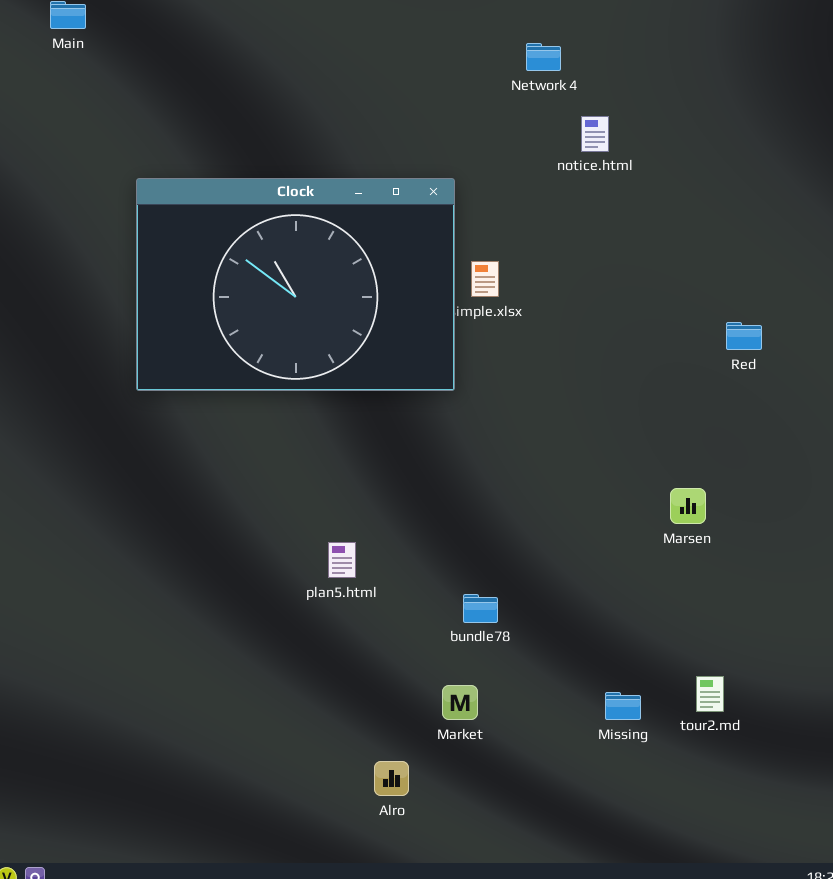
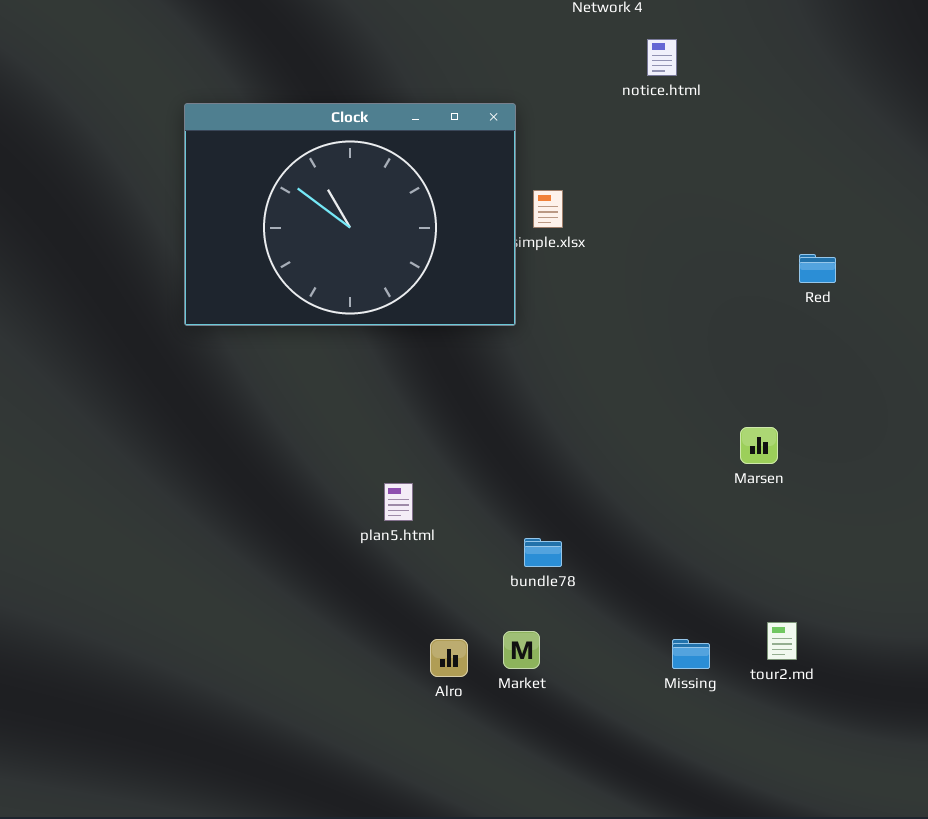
Alro: [374,761,409,796] -> [430,639,468,677], moved

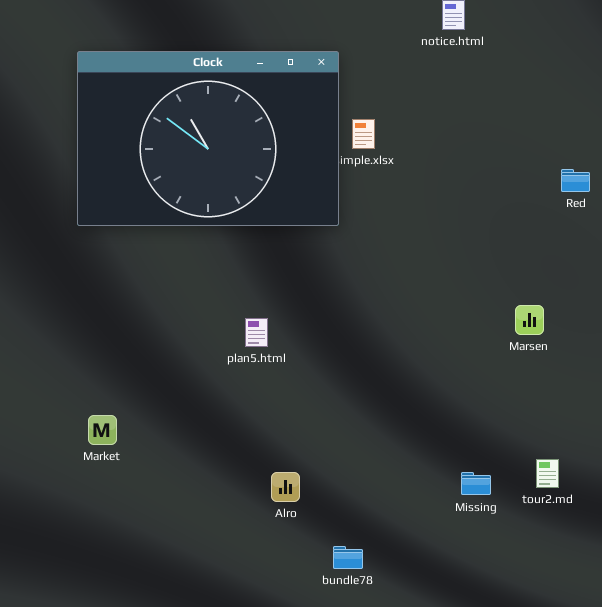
plan5.html: [384,483,413,521] -> [245,318,268,347], moved
bundle78: [524,538,562,567] -> [333,546,363,569], moved
Market: [503,631,540,669] -> [88,415,117,445], moved

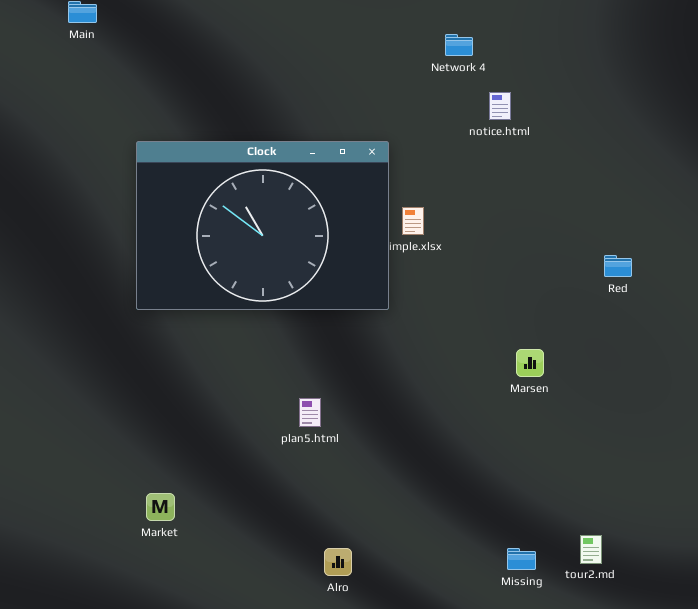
Marsen: [515,305,544,335] -> [516,349,544,377], moved

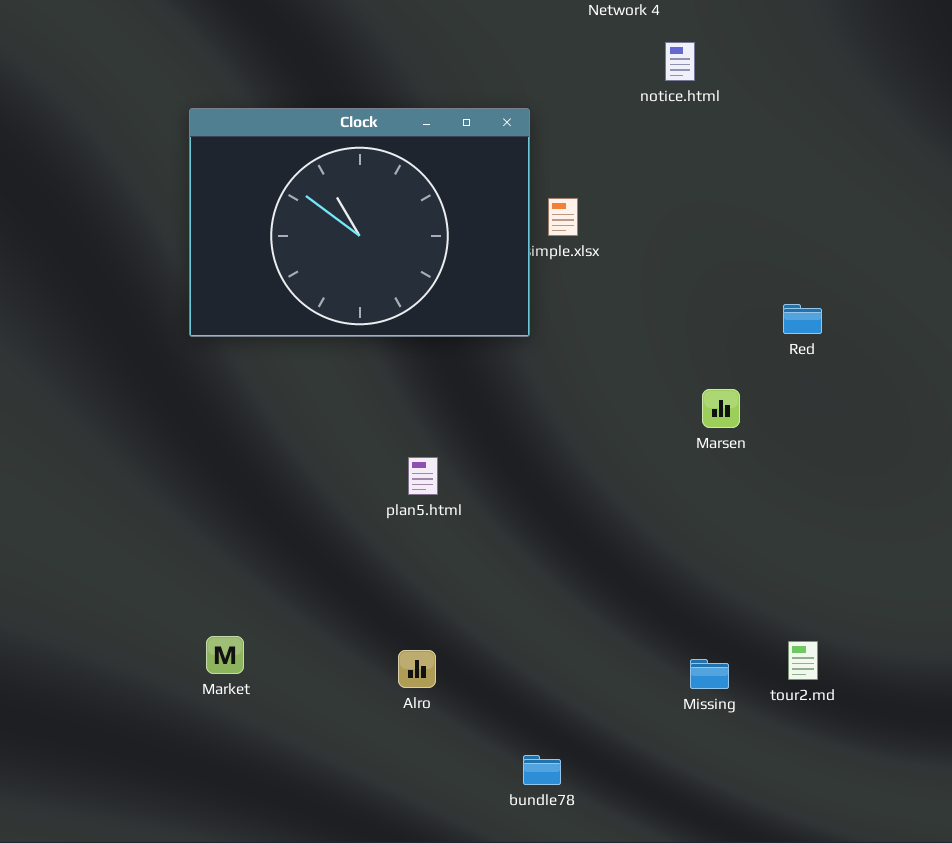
Red: [604,255,632,277] -> [783,304,822,334], moved
Market: [146,493,175,521] -> [206,636,244,674], moved
Alro: [324,548,352,576] -> [398,650,436,688], moved

